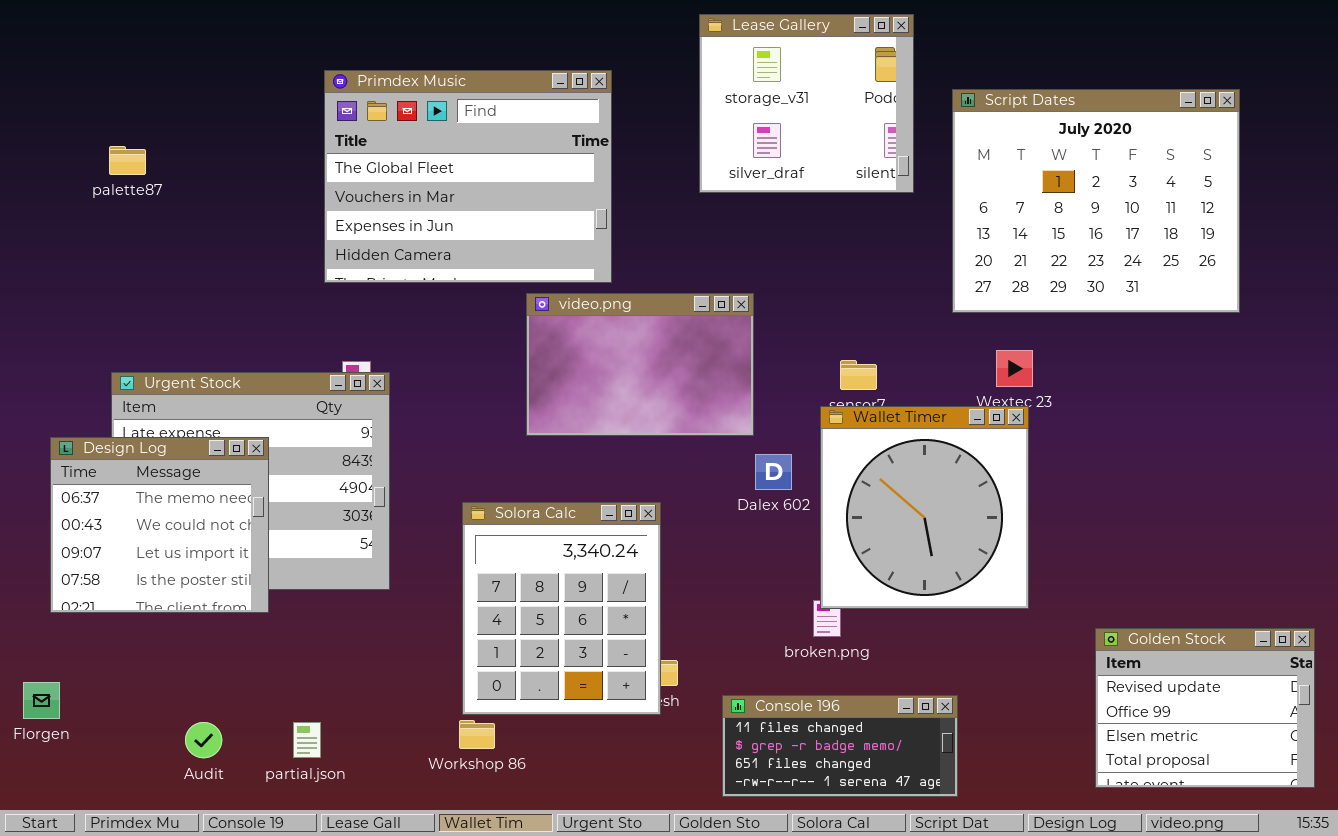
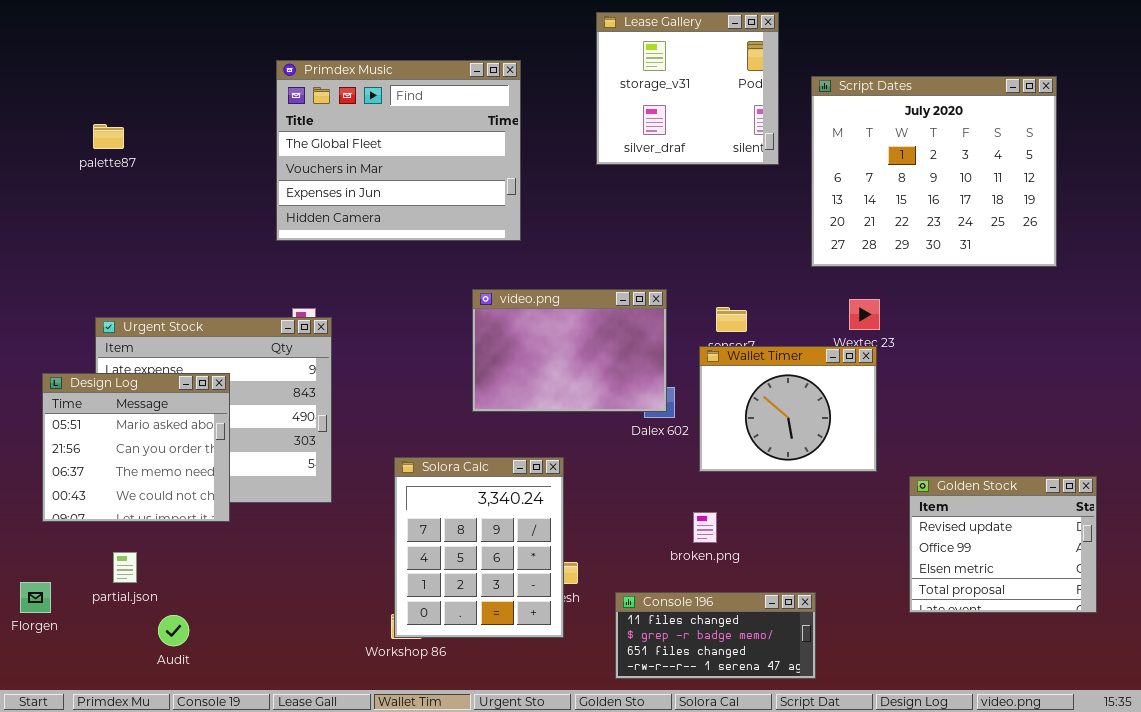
video.png: [526,293,754,436] -> [472,289,667,412], moved
Wallet Timer: [820,406,1029,609] -> [699,346,877,472], resized
Design Log: [50,437,269,613] -> [42,373,230,522], scrolled up 2 rows
Solora Calc: [462,502,661,715] -> [394,457,564,638], moved
Golden Stock: [1095,628,1315,788] -> [909,476,1097,613], moved
partial.json: [293,722,321,758] -> [113,552,137,583], moved

